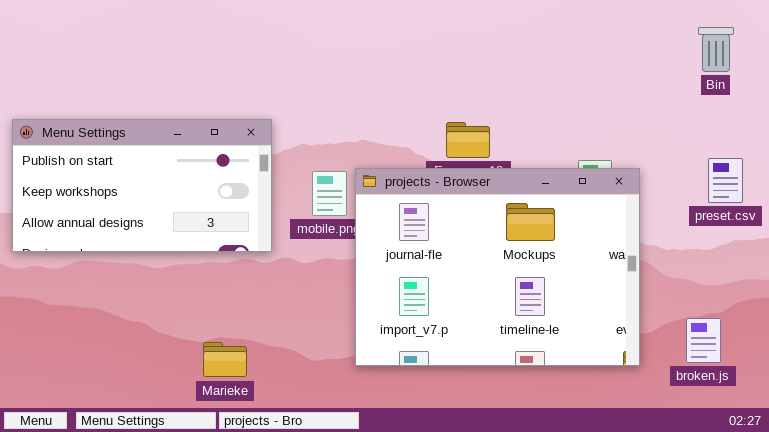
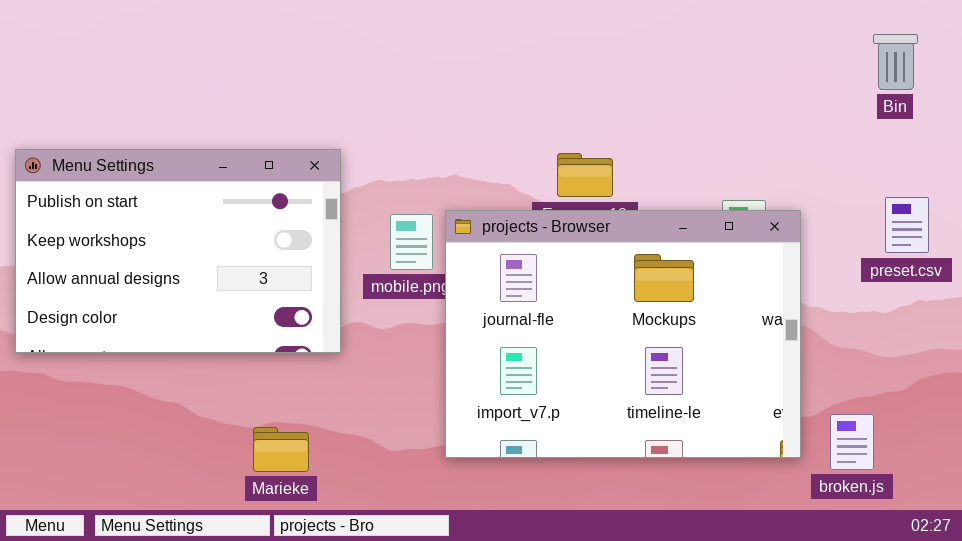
Menu Settings: [12,119,272,252] -> [15,149,341,353], resized
broken.js: [686,318,721,363] -> [830,414,874,470], moved

